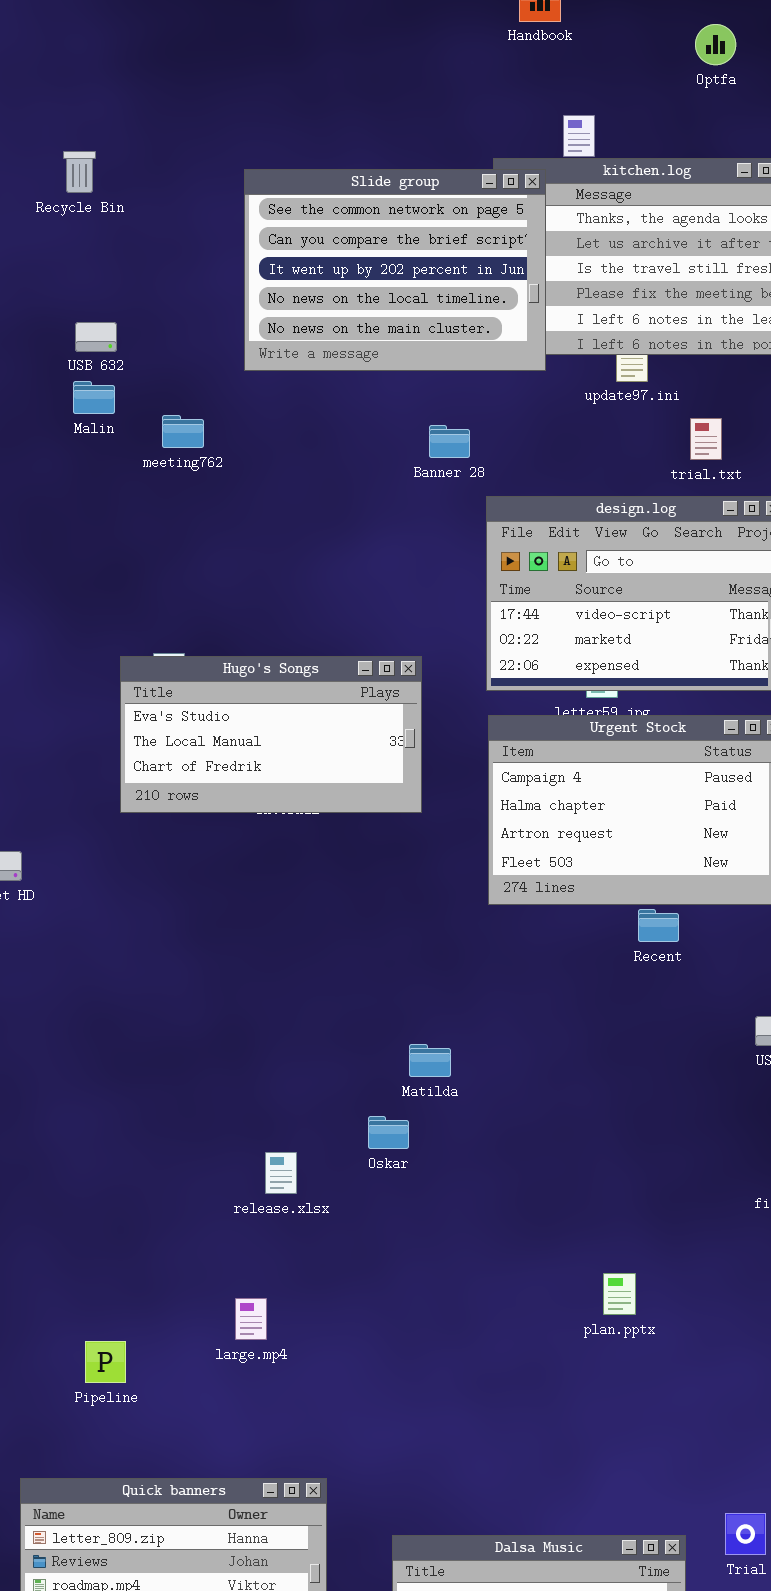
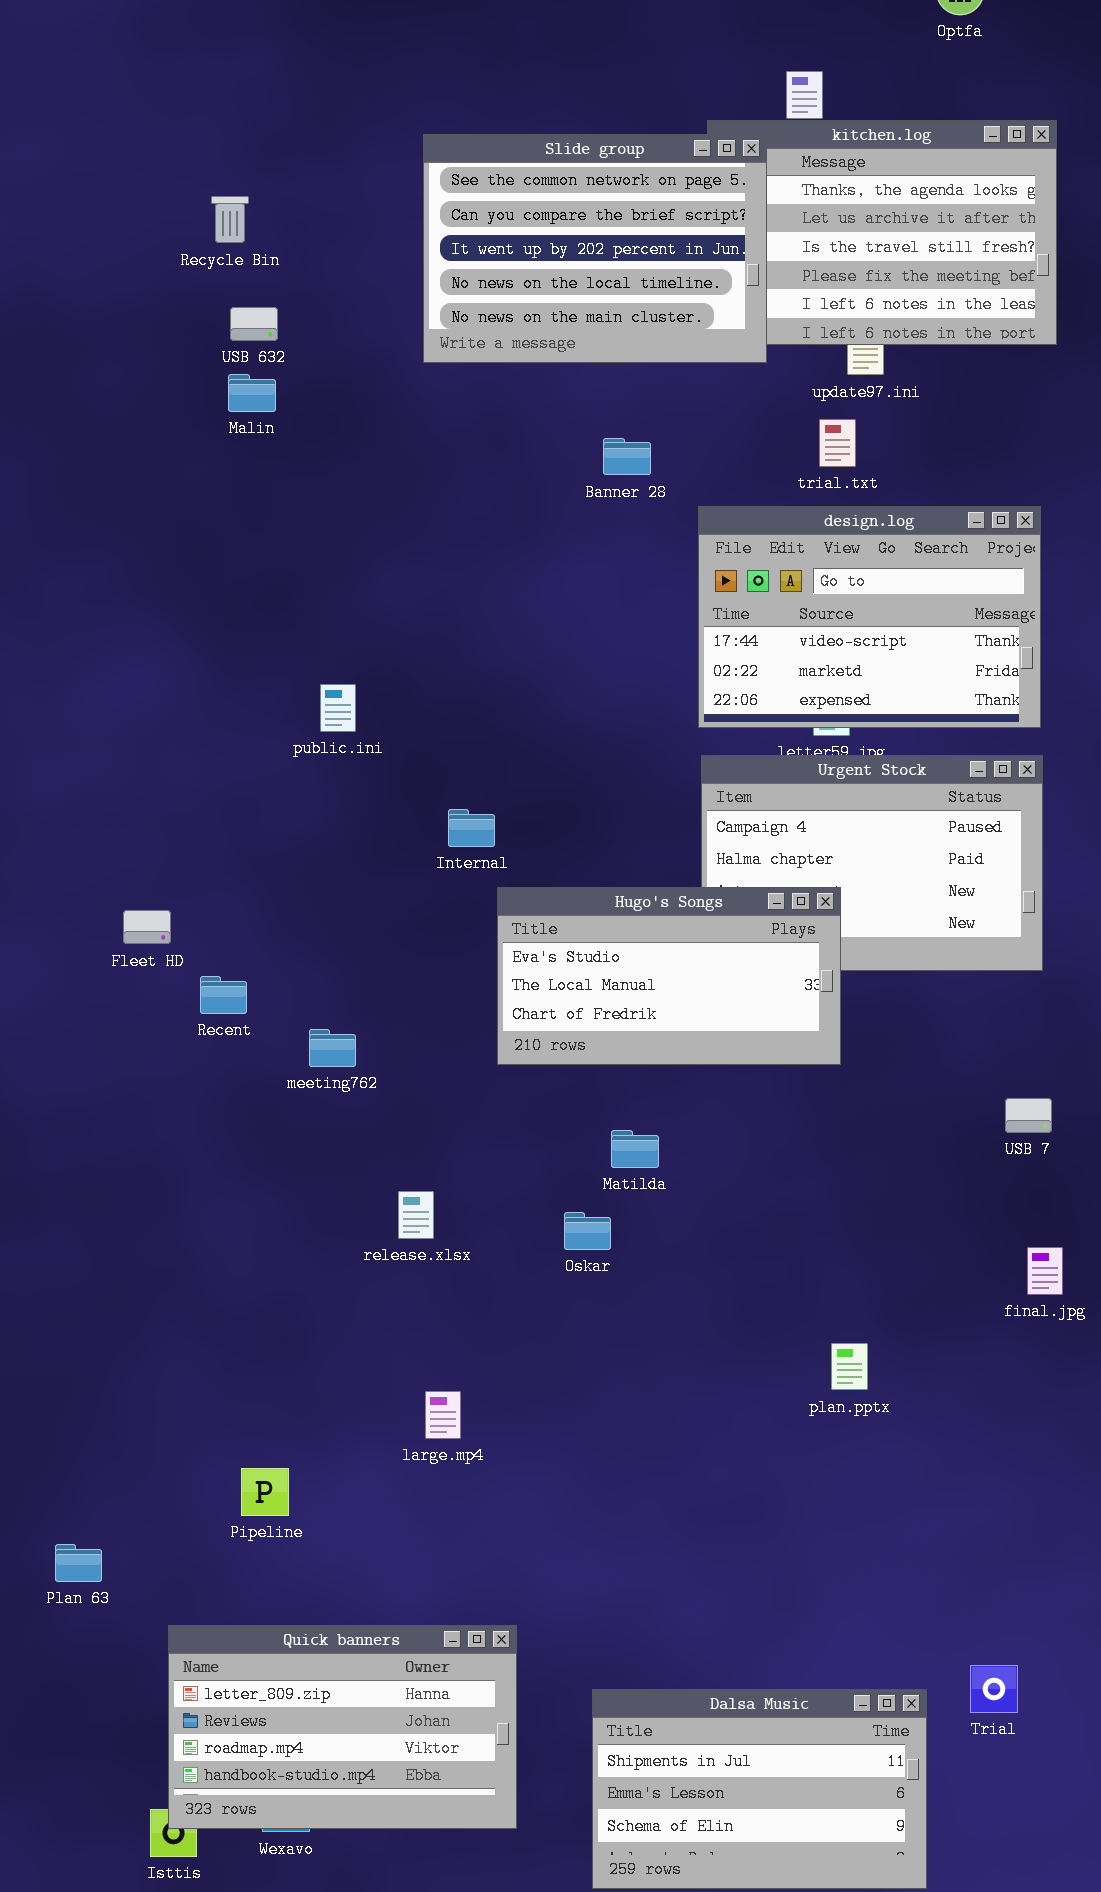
Recycle Bin: [63,151,96,193] -> [211,196,249,243], moved
meeting762: [162,415,204,448] -> [309,1029,356,1067], moved
trial.txt: [690,418,722,460] -> [819,419,856,467], moved
Banner 28: [429,425,470,458] -> [603,438,651,475], moved
Hugo's Songs: [120,656,422,813] -> [497,887,841,1065], moved
Recent: [638,909,679,942] -> [200,976,247,1014], moved
release.xlsx: [265,1152,297,1194] -> [398,1191,434,1239], moved
plan.pptx: [603,1273,636,1315] -> [831,1343,868,1390], moved
large.mp4: [235,1298,267,1340] -> [425,1391,461,1439], moved

